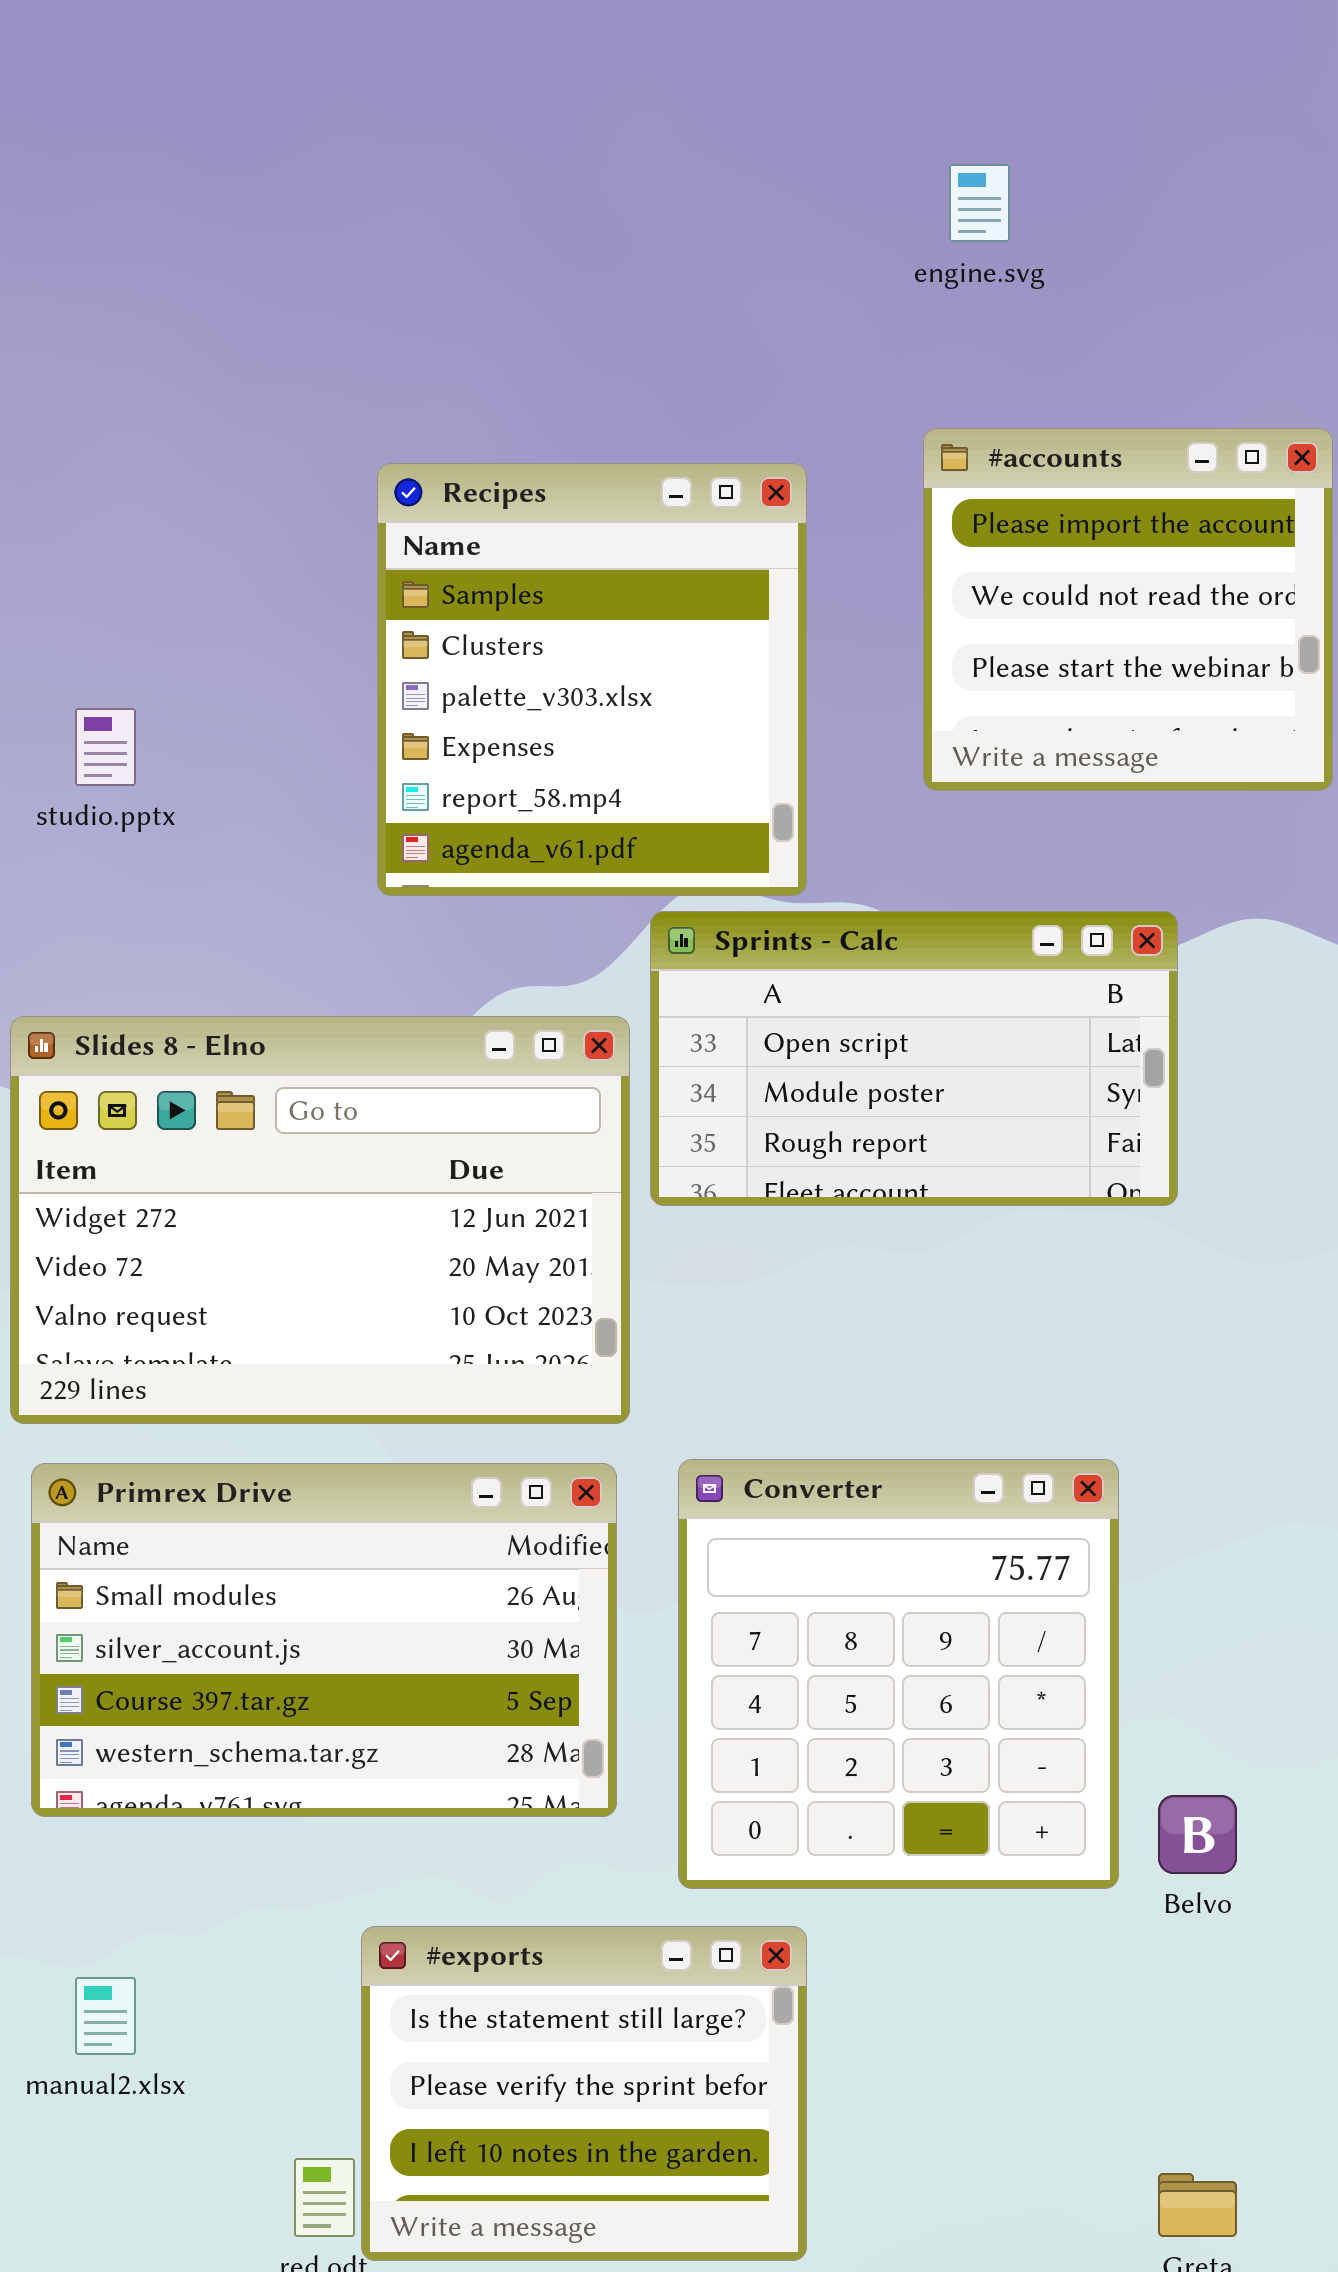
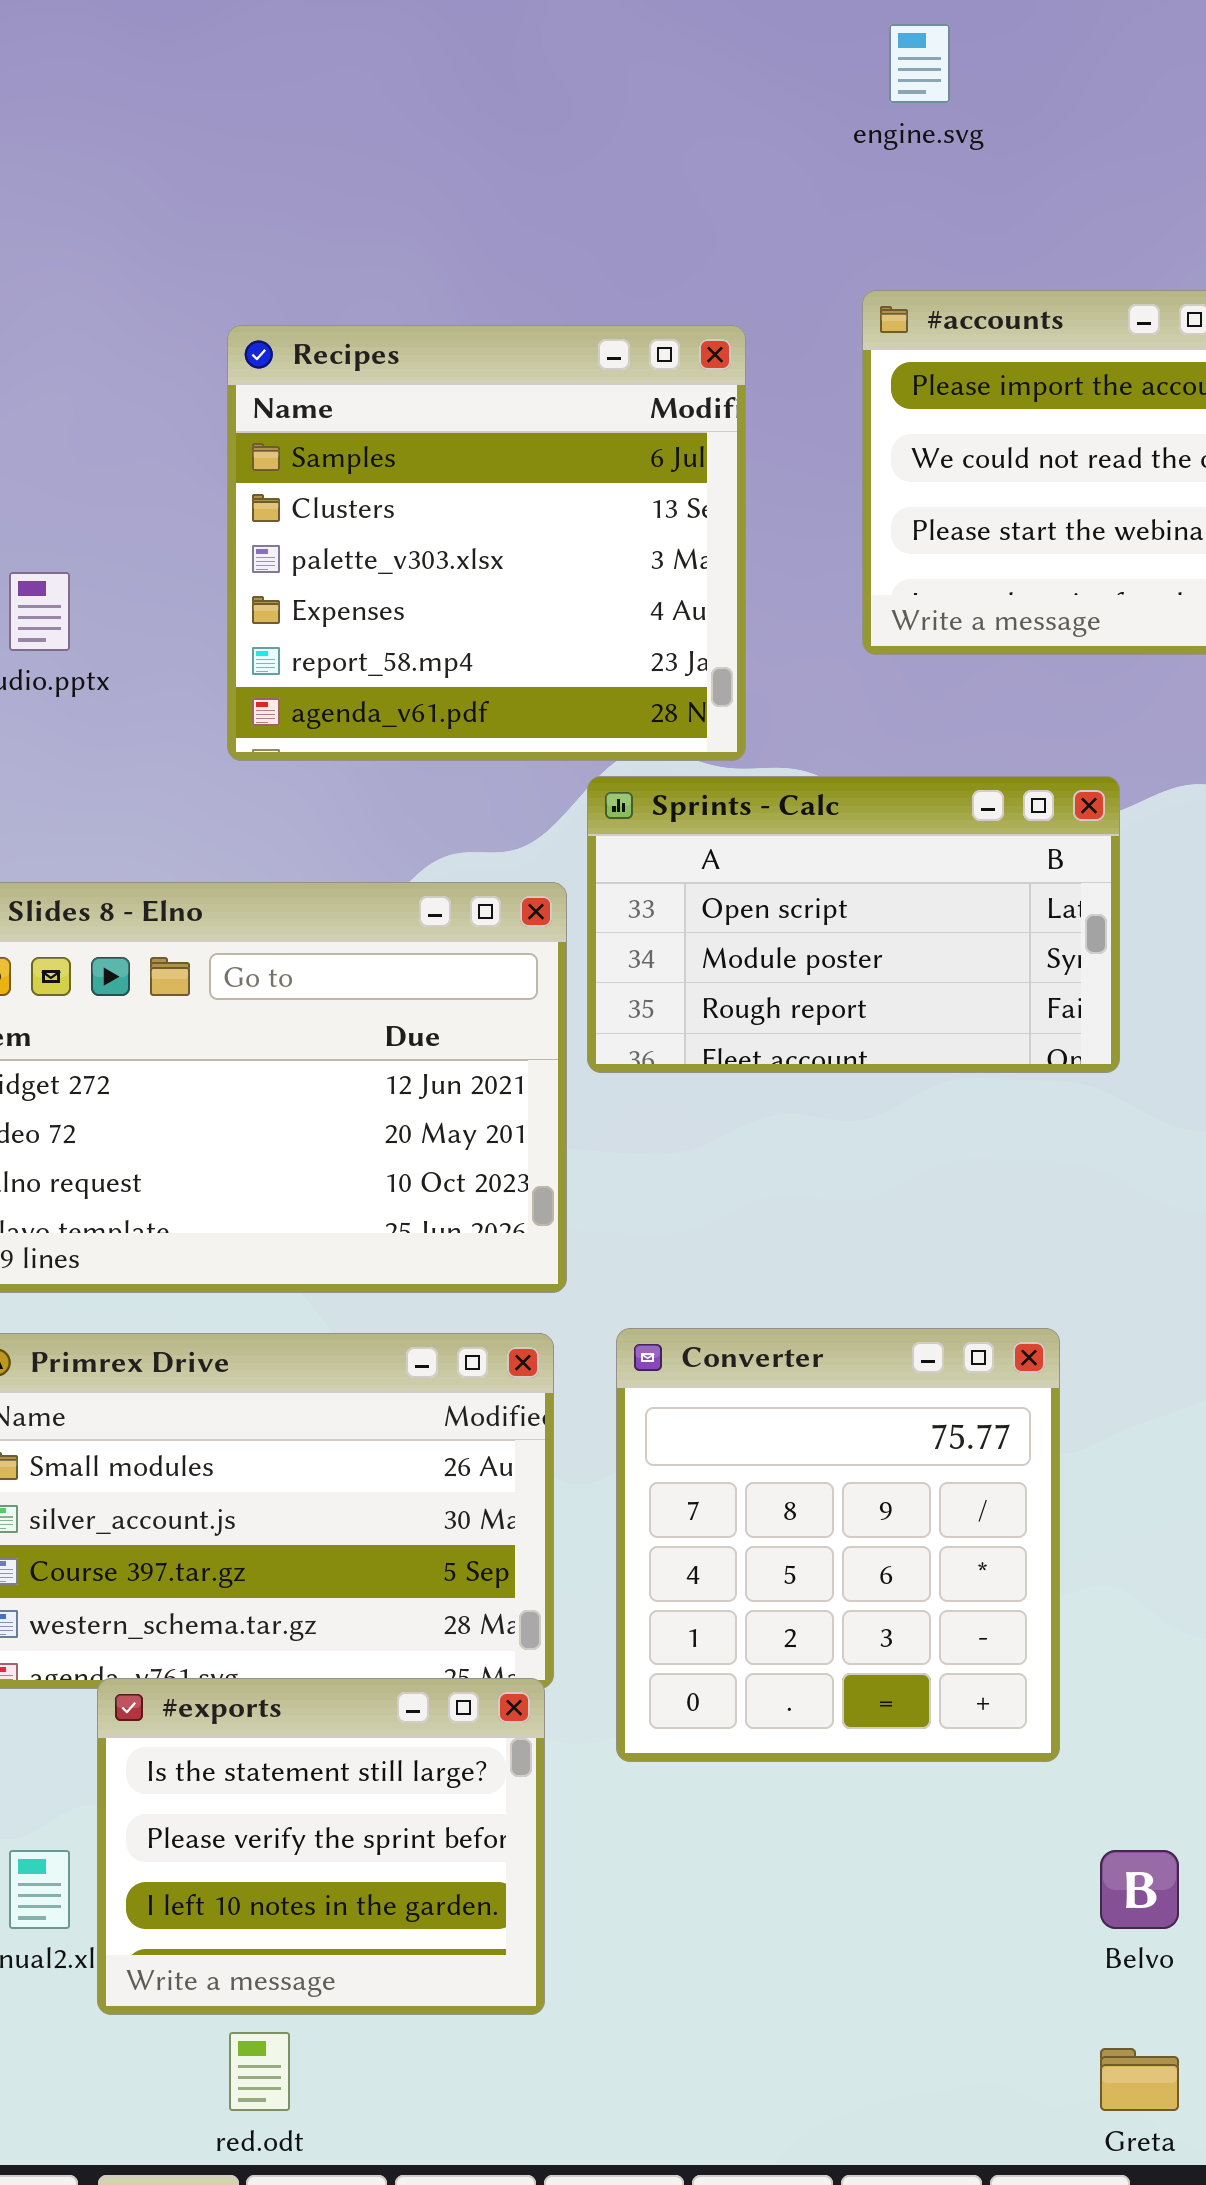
Recipes: [377,463,807,896] -> [227,325,746,761], resized
Belvo: [1158,1795,1237,1874] -> [1100,1850,1179,1929], moved
#exports: [361,1926,807,2261] -> [97,1678,545,2015], moved

